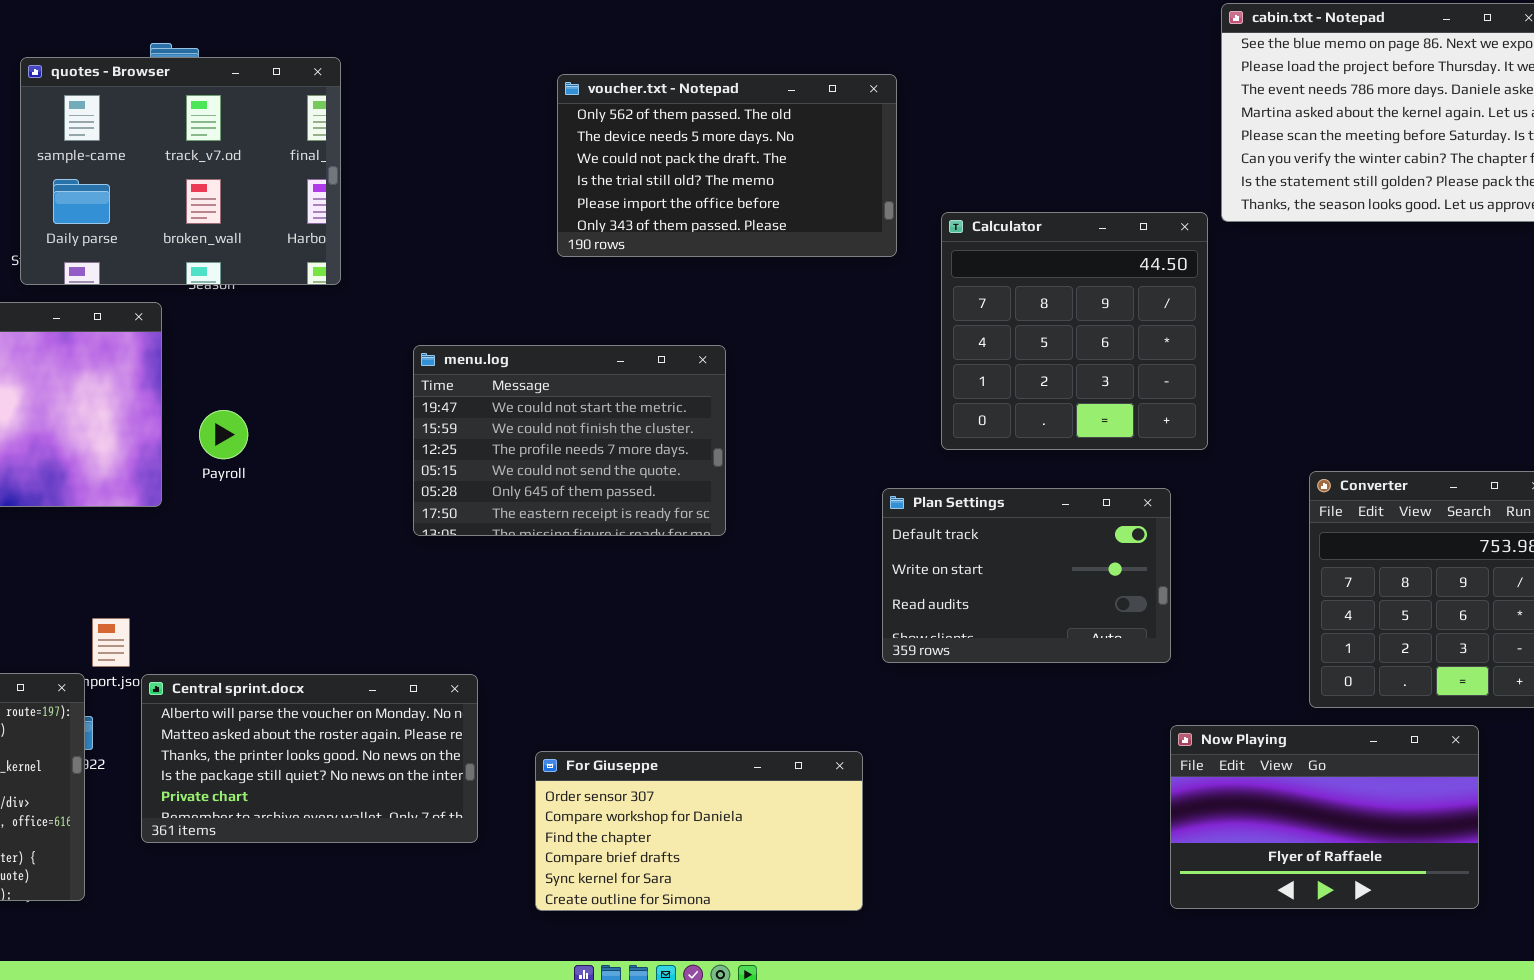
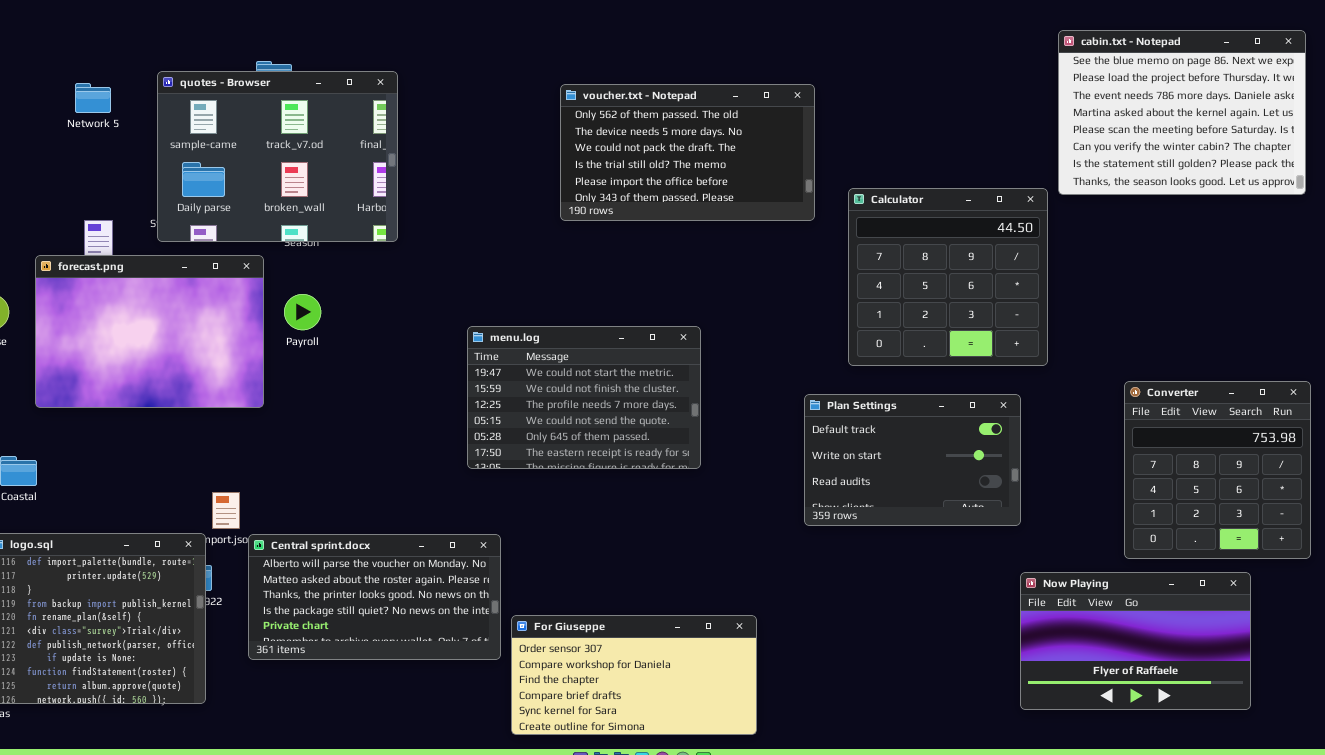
menu.log: [413,345,726,536] -> [467,326,701,469], moved
Payroll: [199,410,248,459] -> [284,294,321,330], moved
For Giuseppe: [535,751,863,911] -> [511,615,757,735], moved

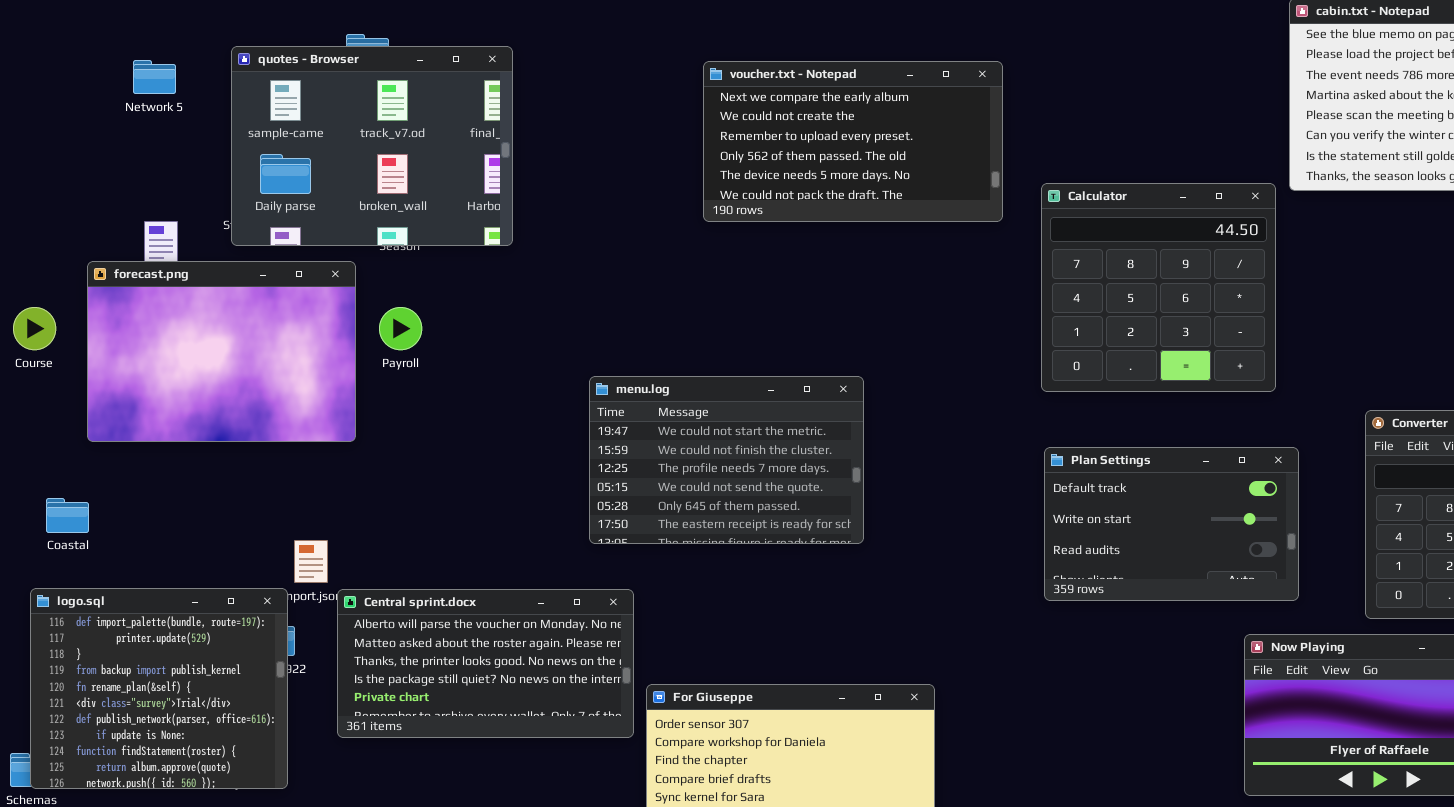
voucher.txt - Notepad: [560,84,815,221] -> [703,61,1003,222], scrolled up 3 rows
menu.log: [467,326,701,469] -> [589,376,864,544], moved
Plan Settings: [804,394,1021,526] -> [1044,447,1299,601], moved

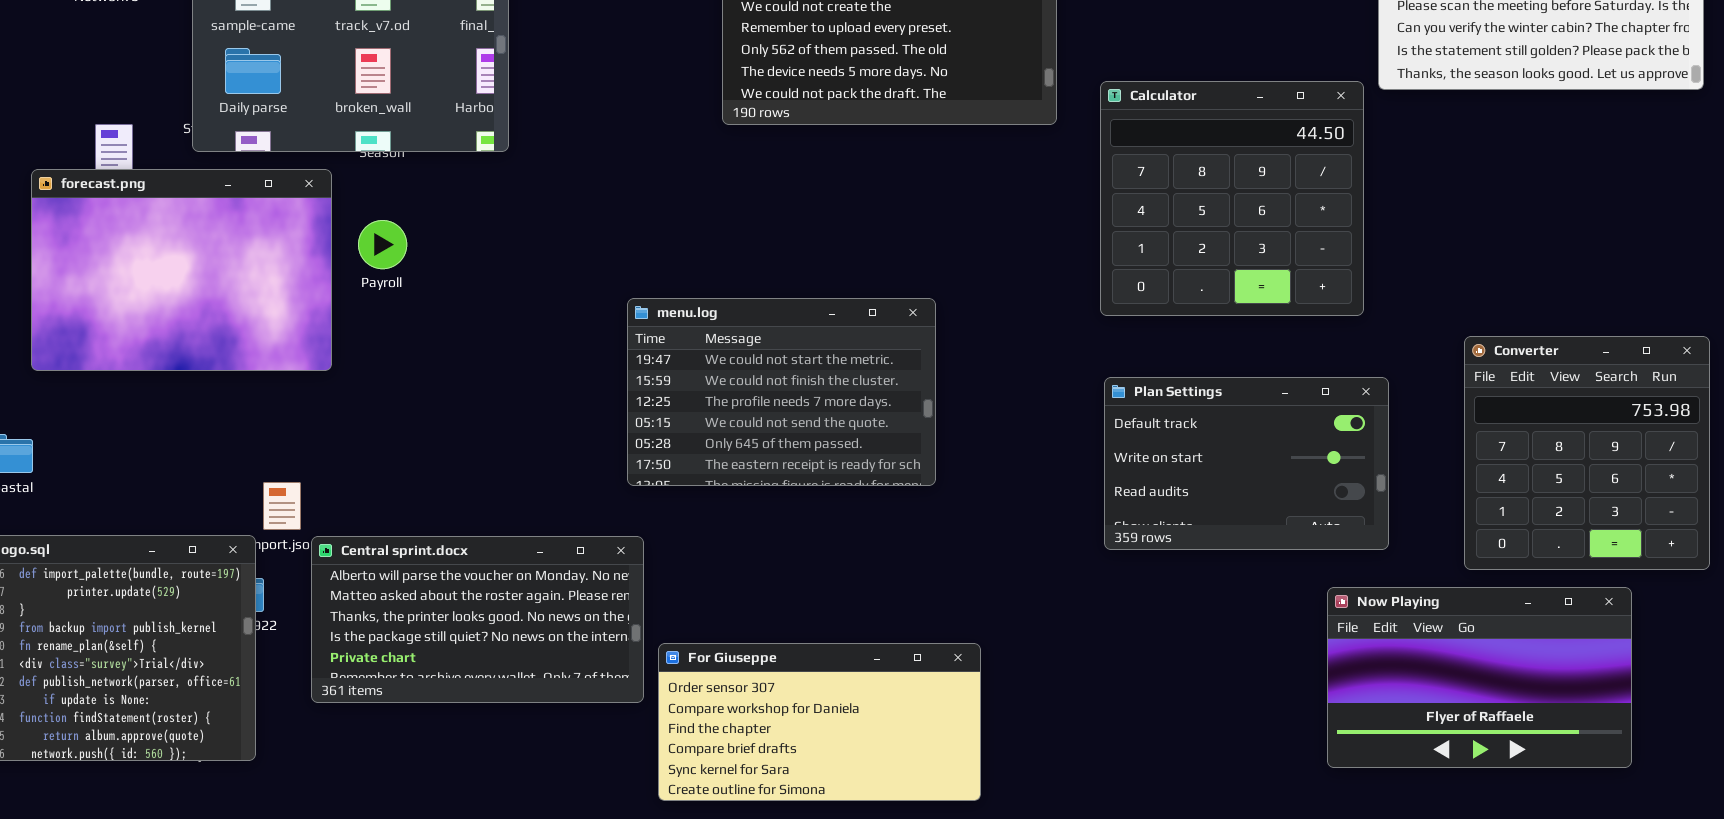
menu.log: [589,376,864,544] -> [627,298,936,486], moved

